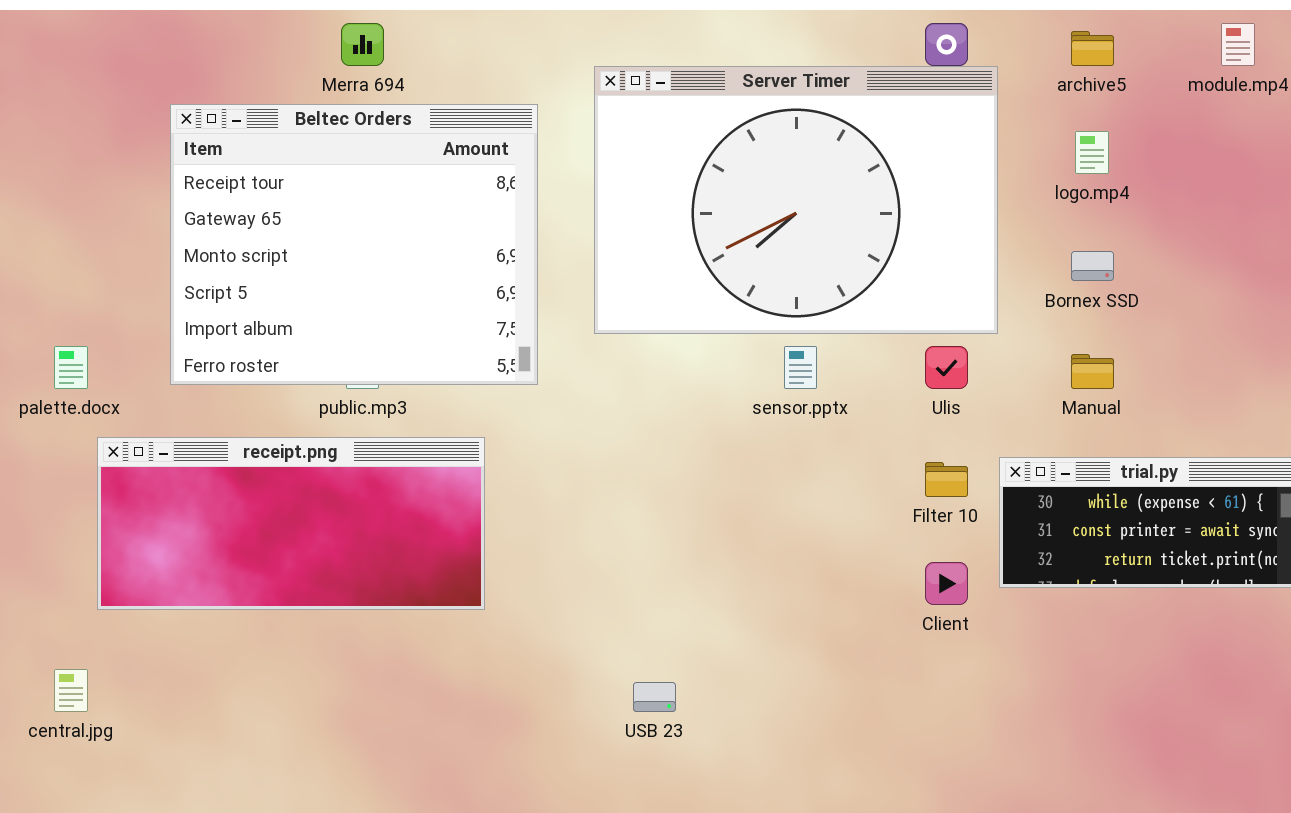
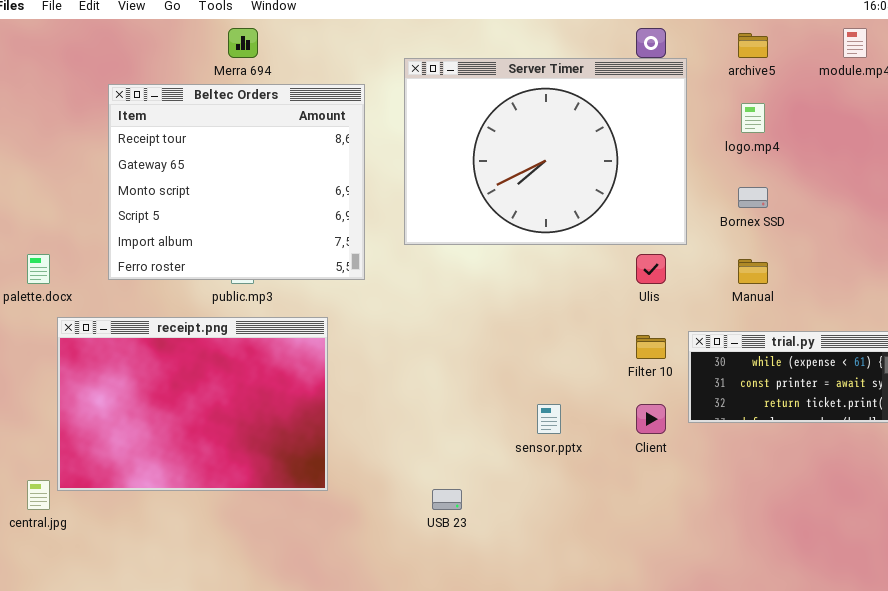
sensor.pptx: [784,346,817,389] -> [537,404,561,434], moved
receipt.png: [97,437,485,610] -> [57,317,328,491], resized

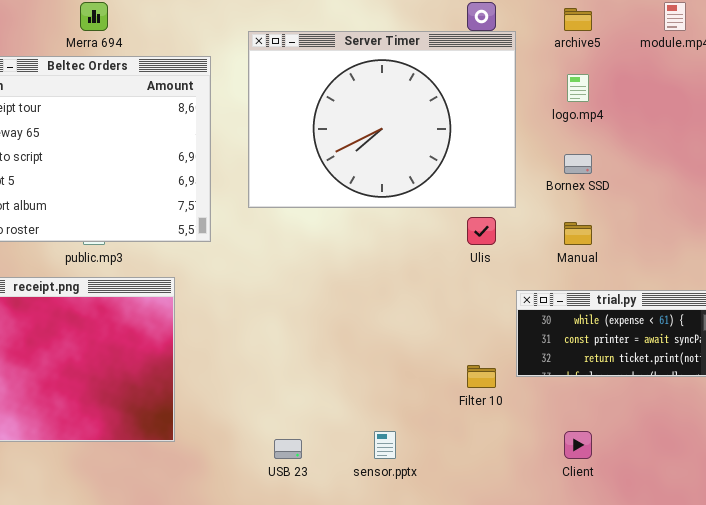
Filter 10: [636,335,666,359] -> [467,365,496,388], moved
sensor.pptx: [537,404,561,434] -> [374,431,396,459], moved
Client: [636,404,666,434] -> [564,431,592,459], moved

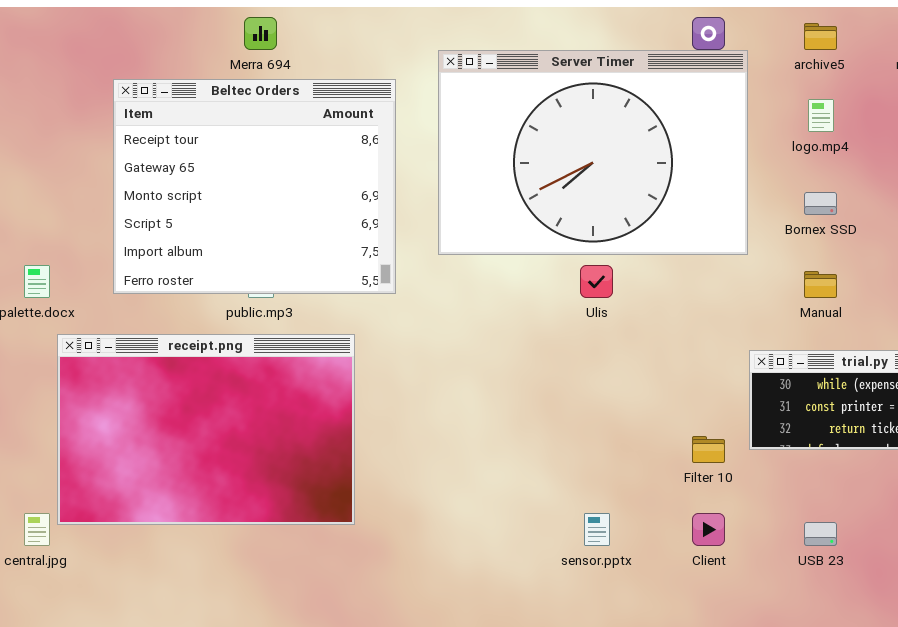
Ulis: [467,217,496,245] -> [580,265,613,298], moved
Client: [564,431,592,459] -> [692,513,725,546], moved
USB 23: [274,439,302,459] -> [804,522,837,546], moved

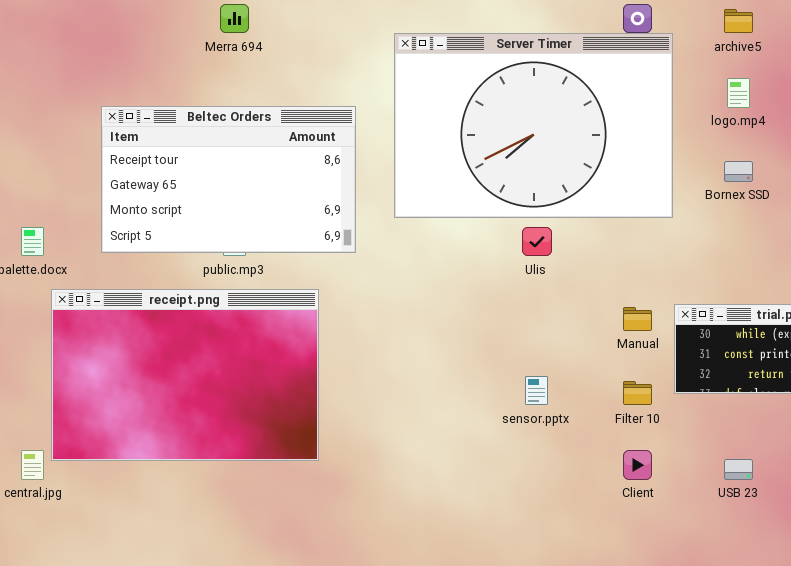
Beltec Orders: [113,79,396,294] -> [101,106,356,253], resized
Manual: [804,271,837,298] -> [623,307,652,331], moved
sensor.pptx: [584,513,610,546] -> [525,376,548,405], moved

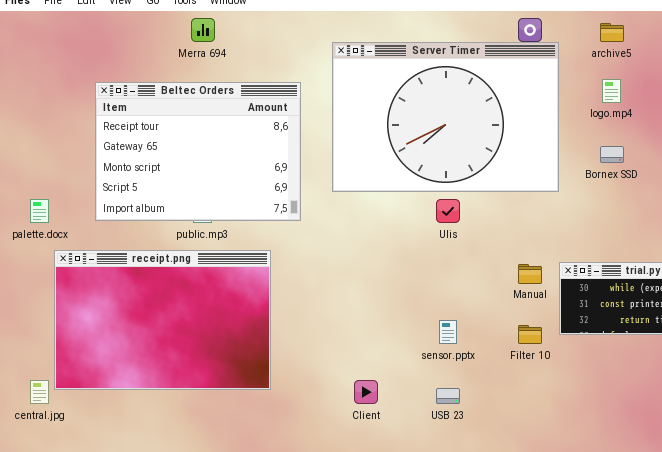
Beltec Orders: [101,106,356,253] -> [95,82,301,221], resized
Client: [623,450,652,480] -> [354,380,378,404], moved
USB 23: [724,459,753,480] -> [436,388,460,404], moved

